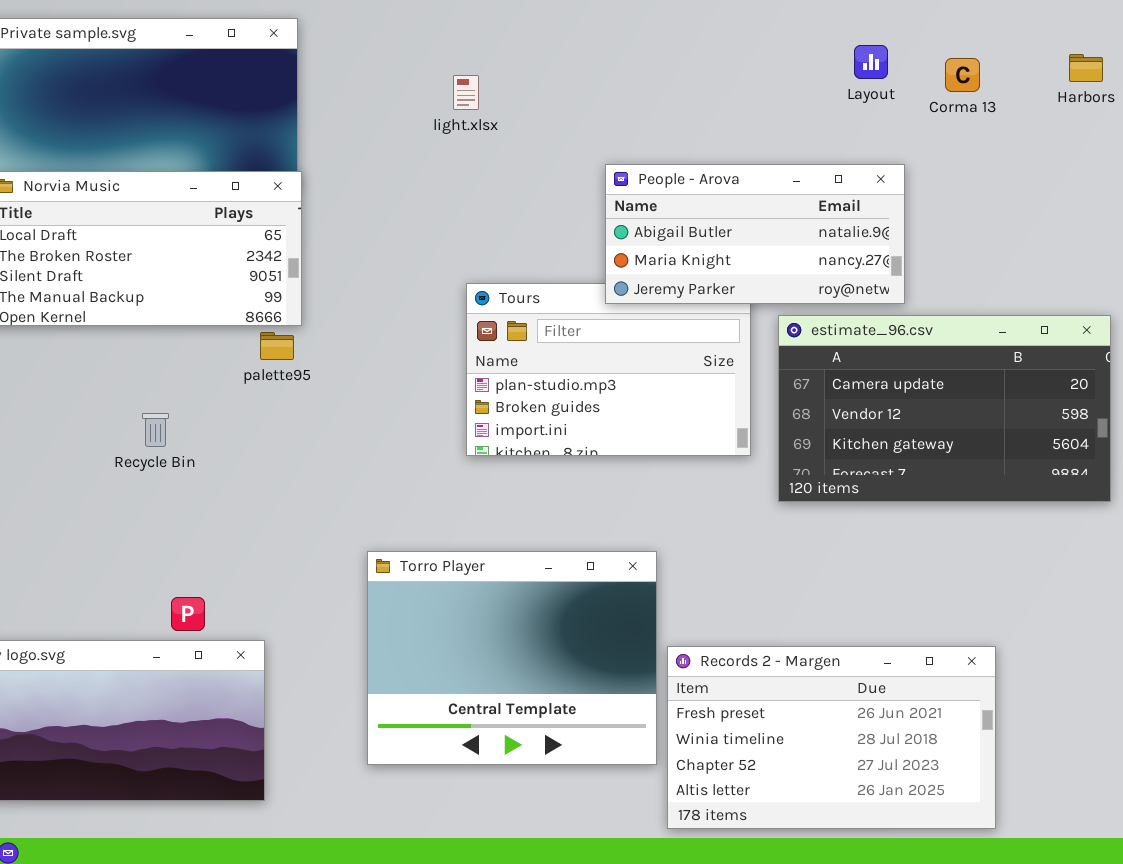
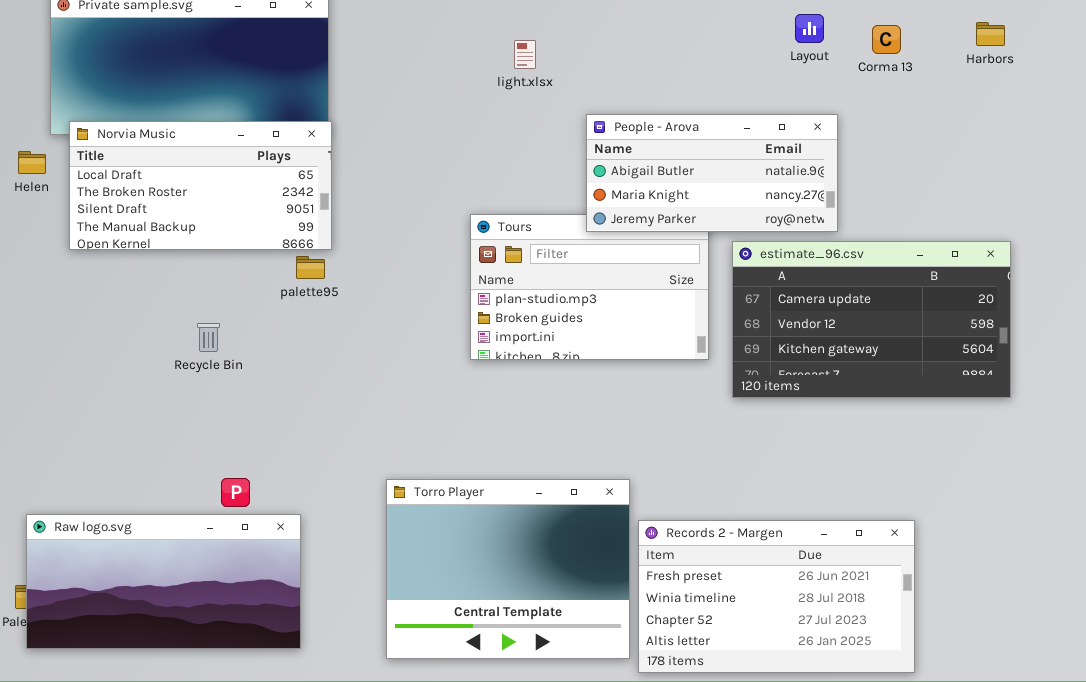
light.xlsx: [453,75,479,110] -> [514,40,536,69], moved
Torro Player: [367,551,657,765] -> [386,479,630,659], moved

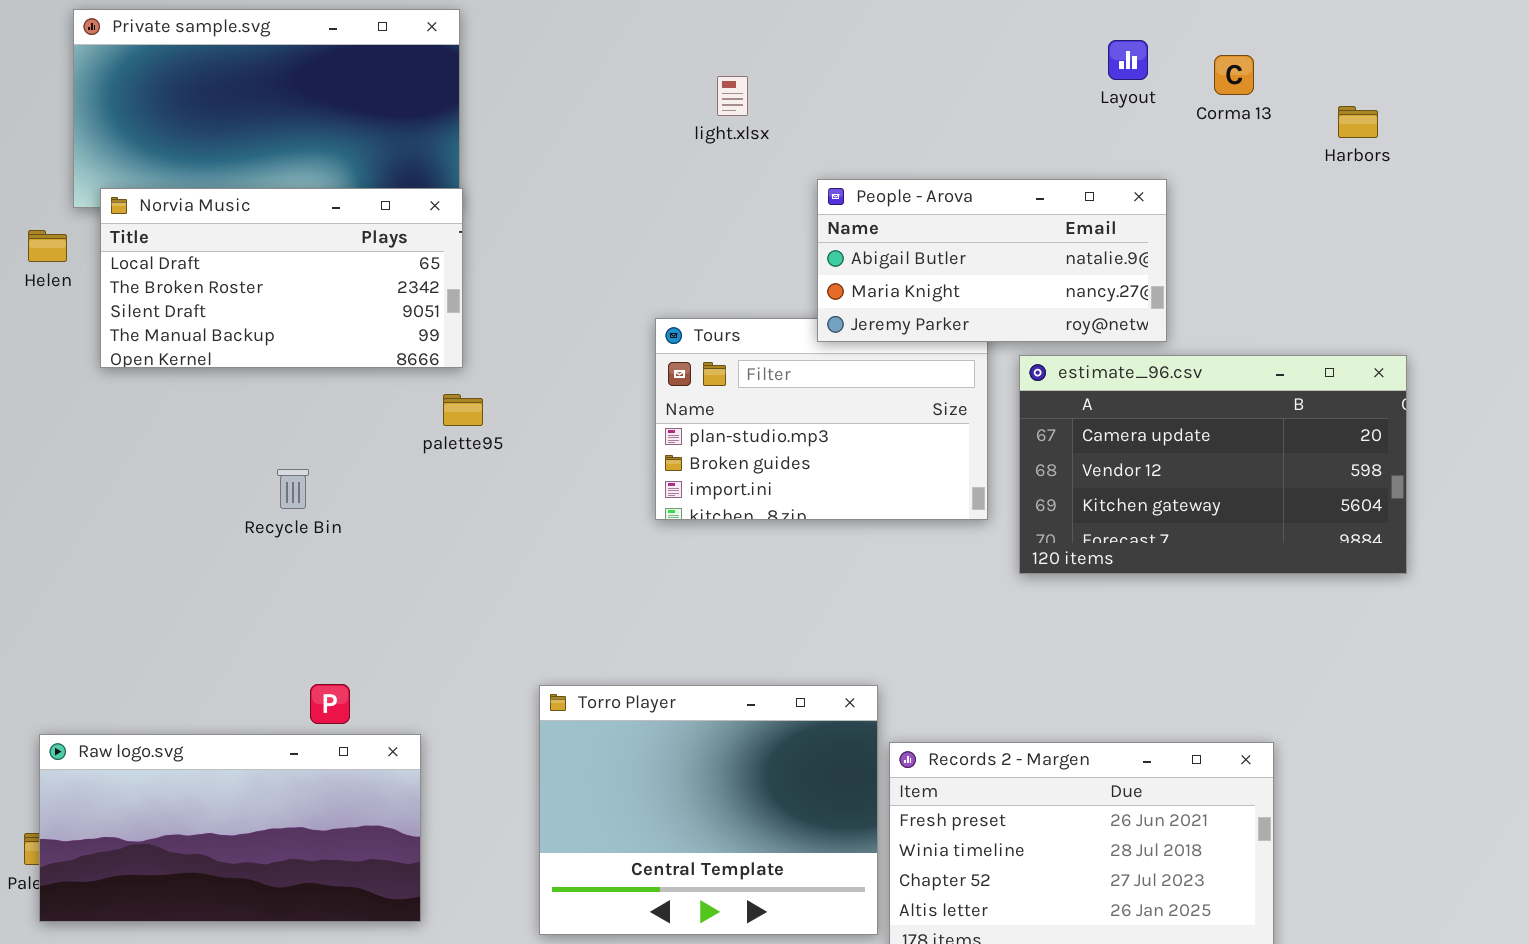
Harbors: [976,22,1005,46] -> [1338,106,1378,138], moved
palette95: [296,256,325,279] -> [443,394,483,426], moved

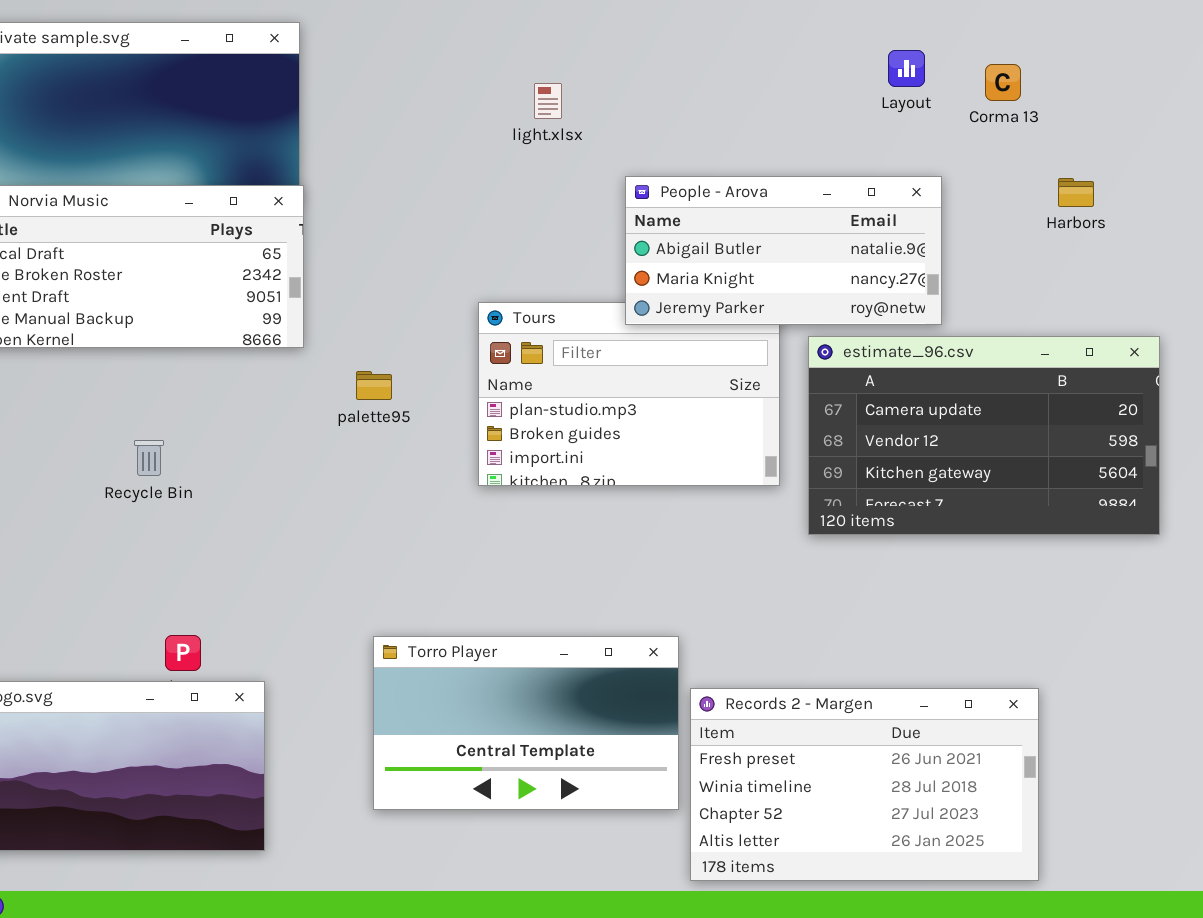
Harbors: [1338,106,1378,138] -> [1058,178,1094,207], moved
palette95: [443,394,483,426] -> [356,371,392,400], moved
Torro Player: [539,685,878,935] -> [373,636,679,810], resized

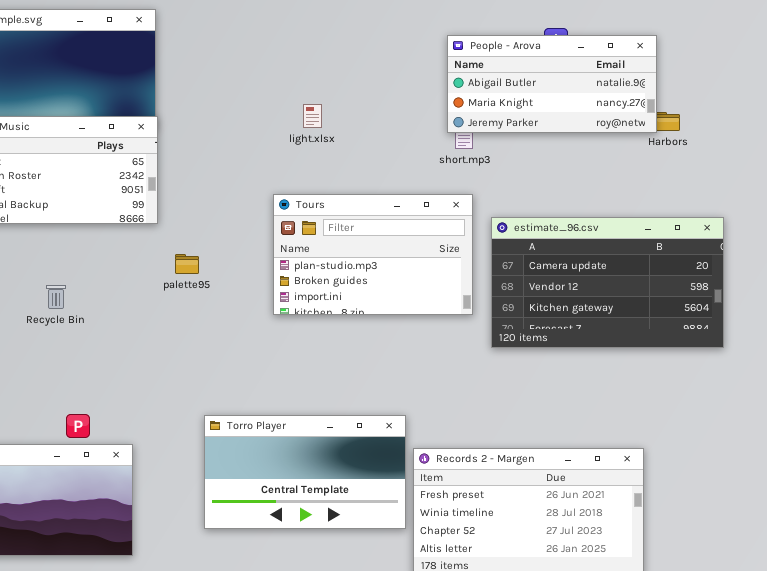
light.xlsx: [534,83,562,119] -> [303,104,322,128], moved
People - Arova: [625,176,942,325] -> [447,35,657,133], moved
palette95: [356,371,392,400] -> [175,254,199,274], moved

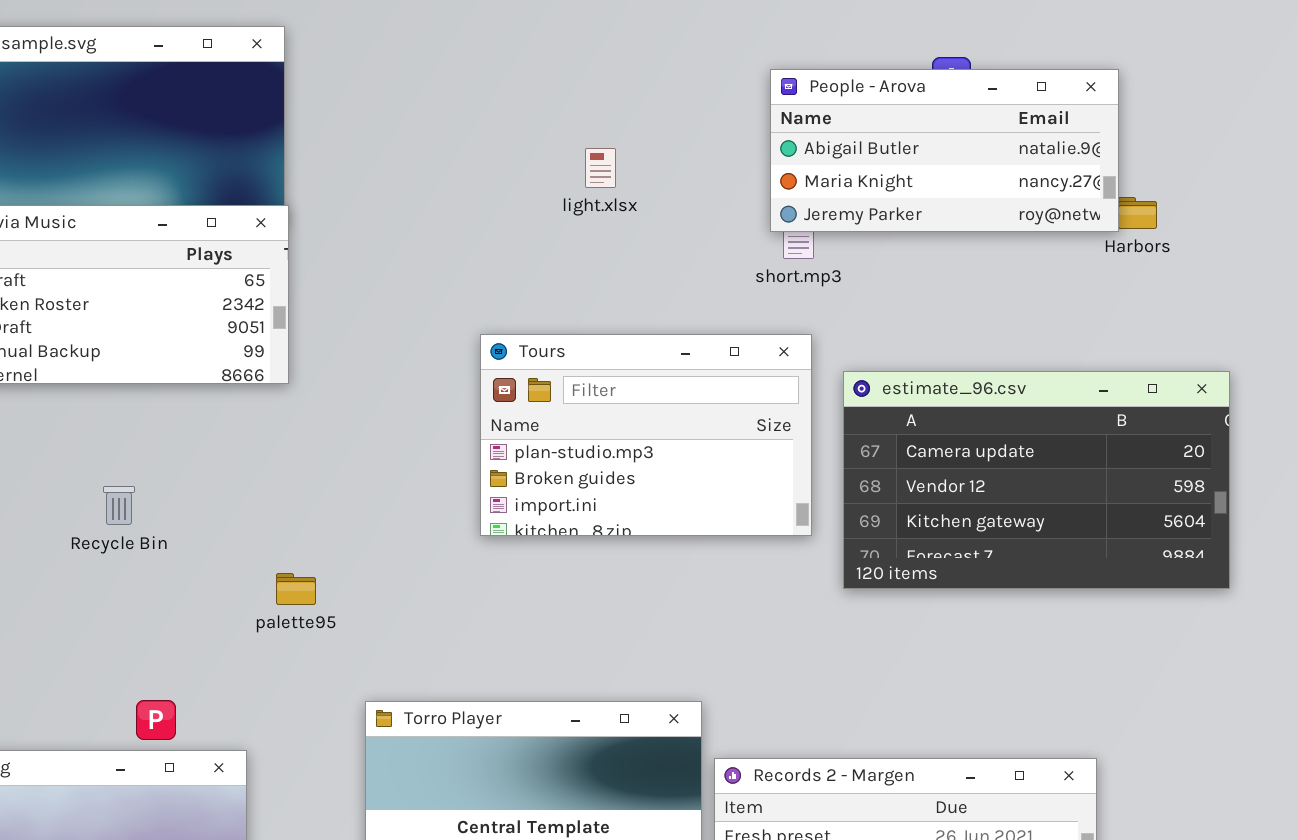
light.xlsx: [303,104,322,128] -> [585,148,616,188], moved
palette95: [175,254,199,274] -> [276,573,316,605], moved

